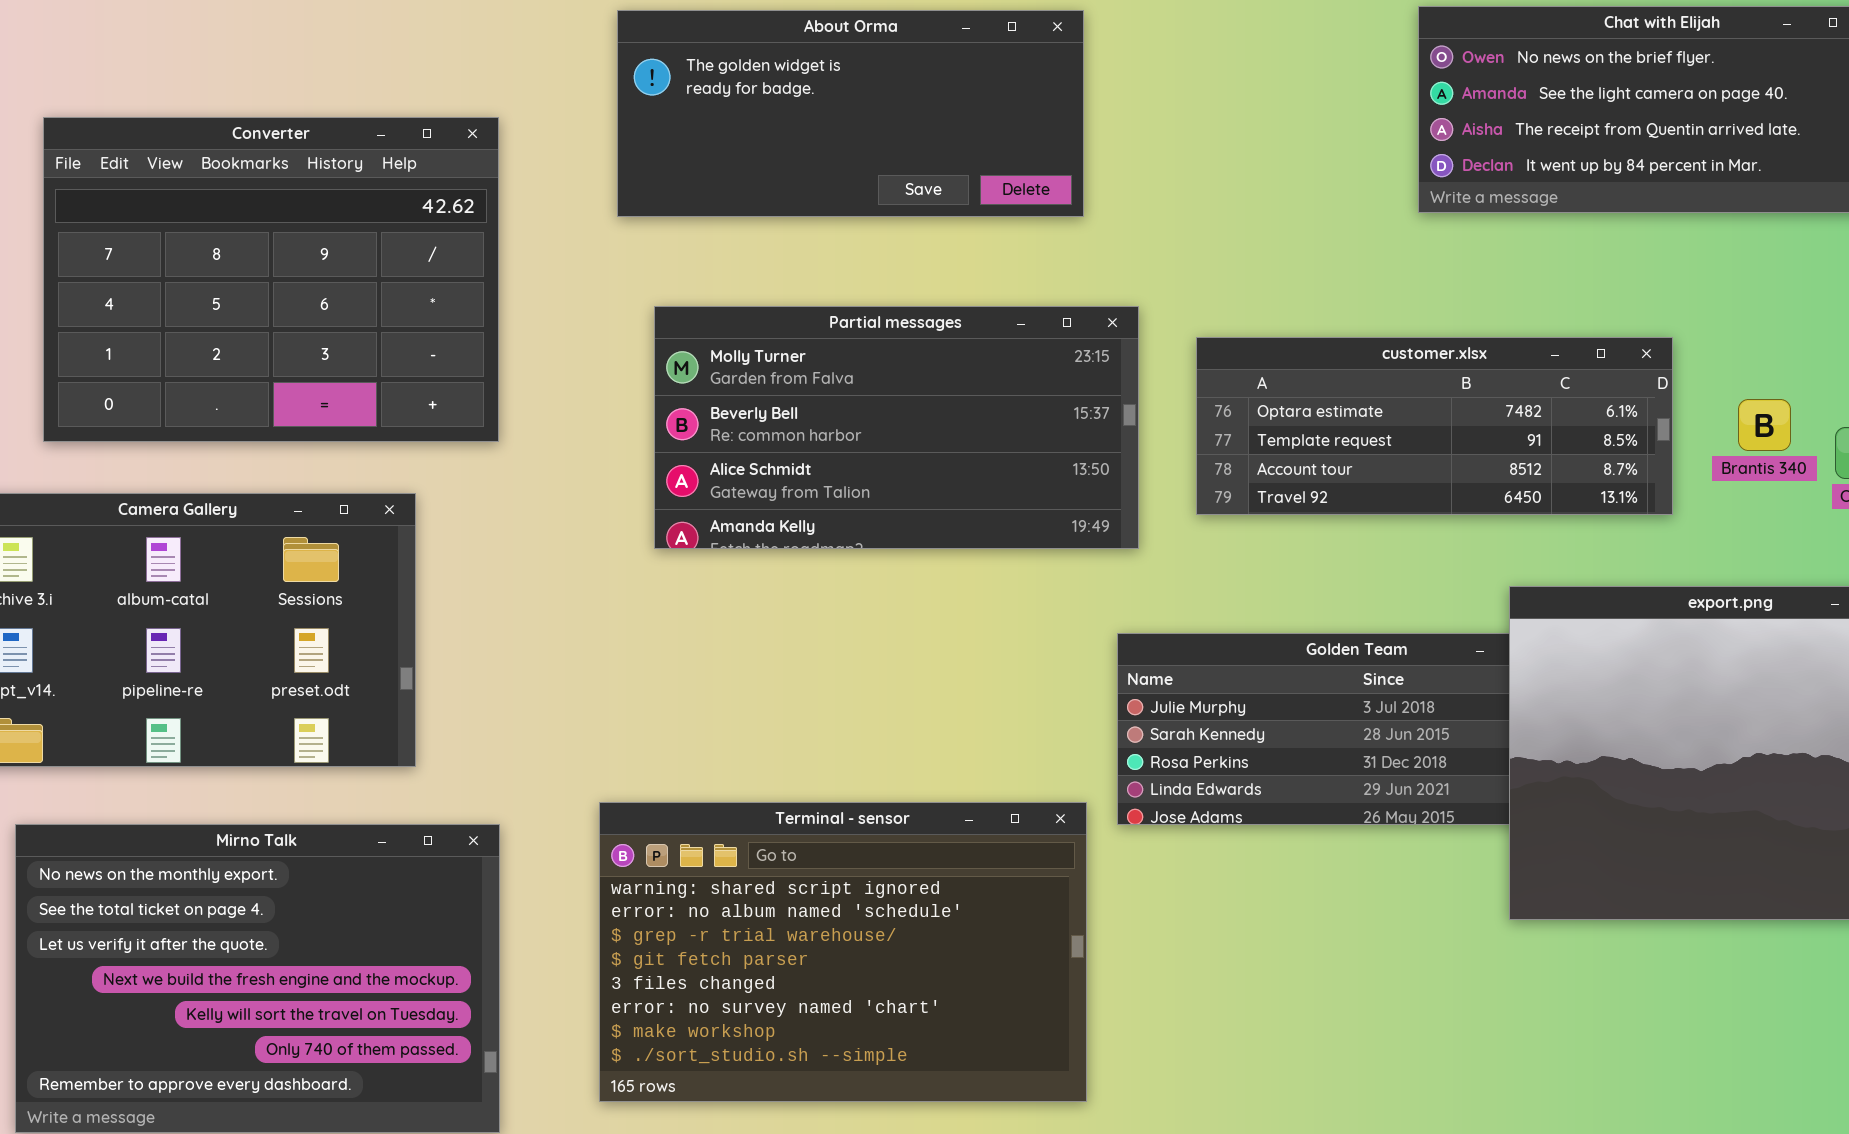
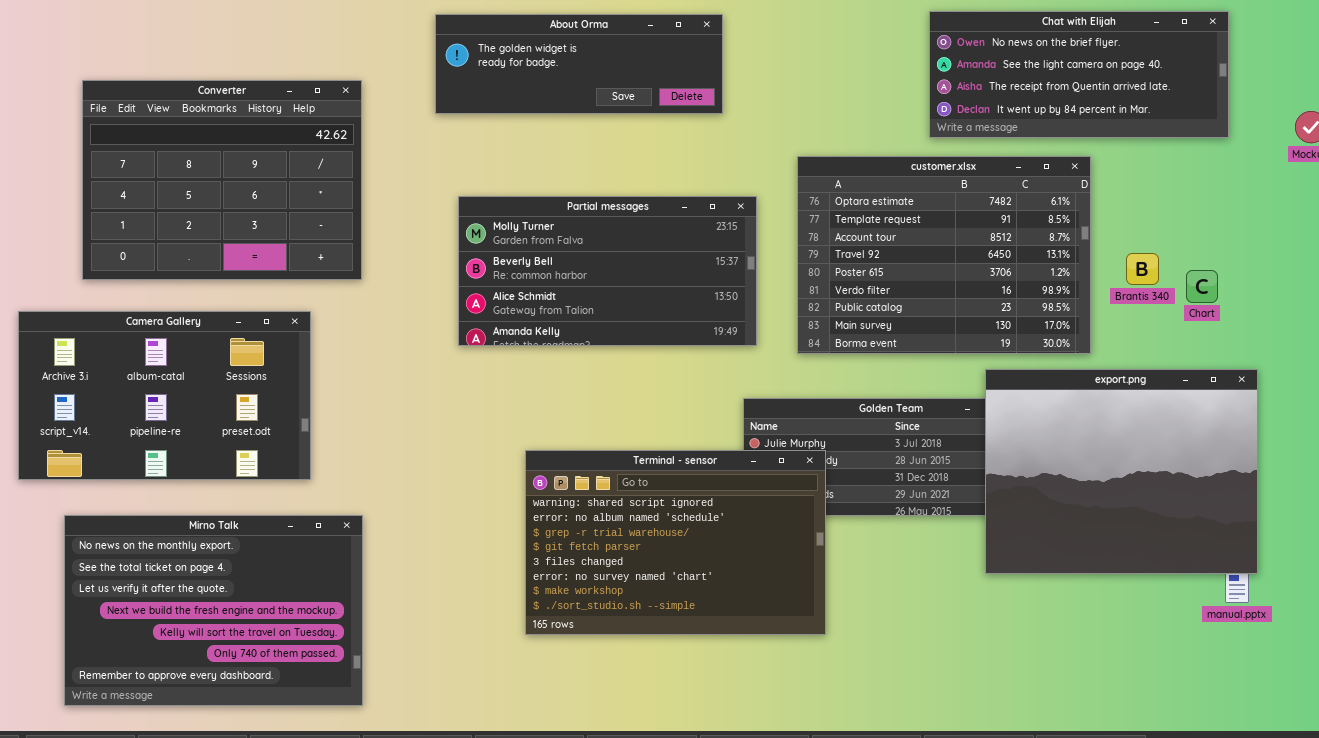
About Orma: [617,10,1084,217] -> [435,14,723,114], resized
customer.xlsx: [1196,337,1673,515] -> [797,156,1091,354], moved, resized
Terminal - sensor: [599,802,1087,1102] -> [525,450,826,635], moved

